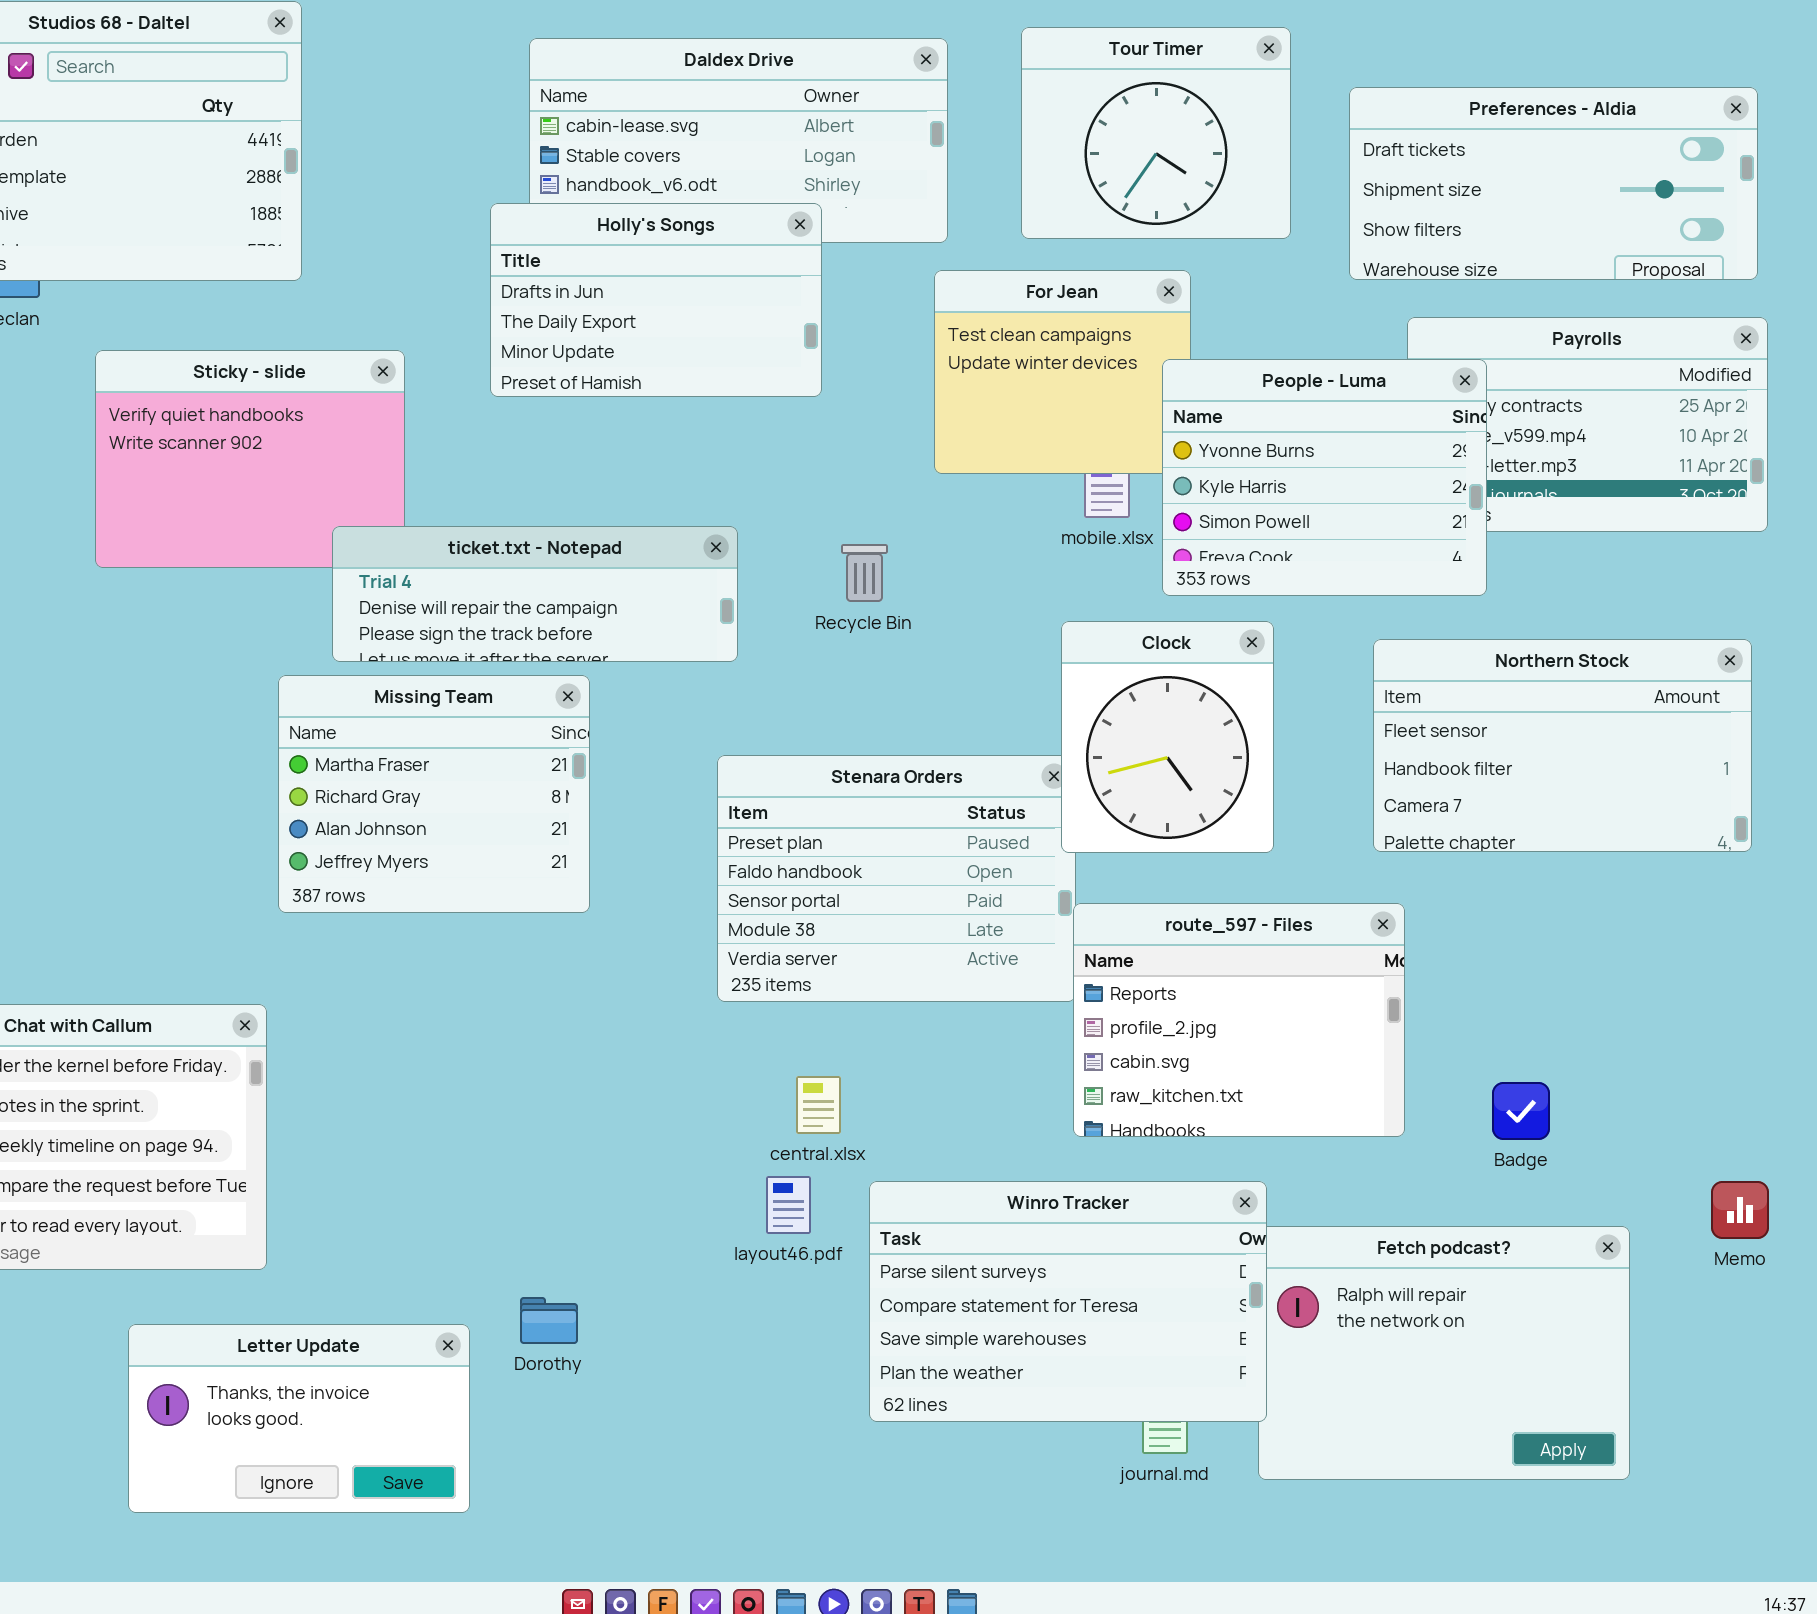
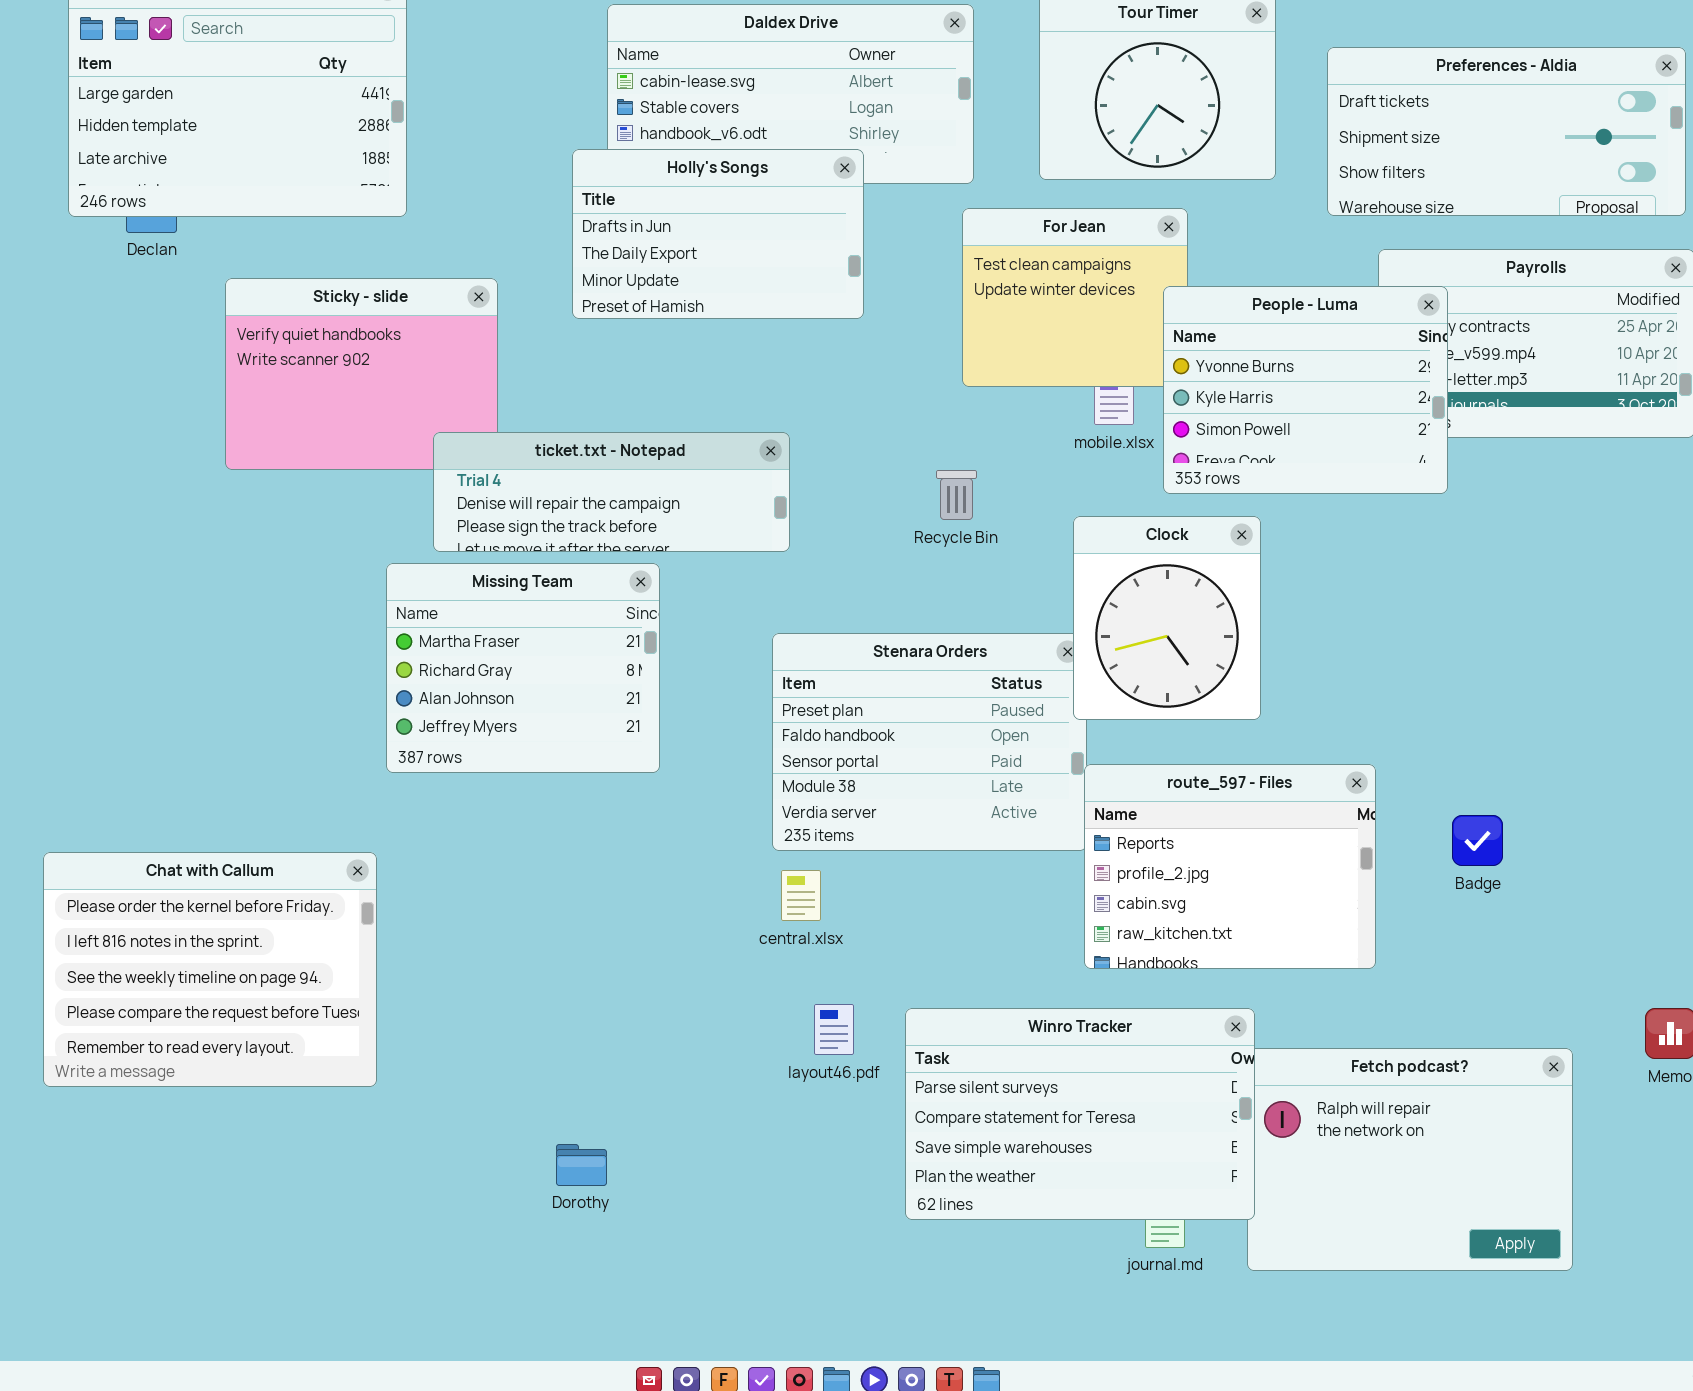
Recycle Bin: [841,544,888,602] -> [936,470,977,520], moved
Northern Stock: [1373,639,1752,852] -> none, closed
central.xlsx: [796,1076,841,1134] -> [781,870,821,921], moved
Badge: [1492,1082,1550,1140] -> [1452,815,1503,866], moved
Dorothy: [520,1297,578,1344] -> [556,1144,607,1186], moved
Letter Update: [128,1324,470,1513] -> none, closed

